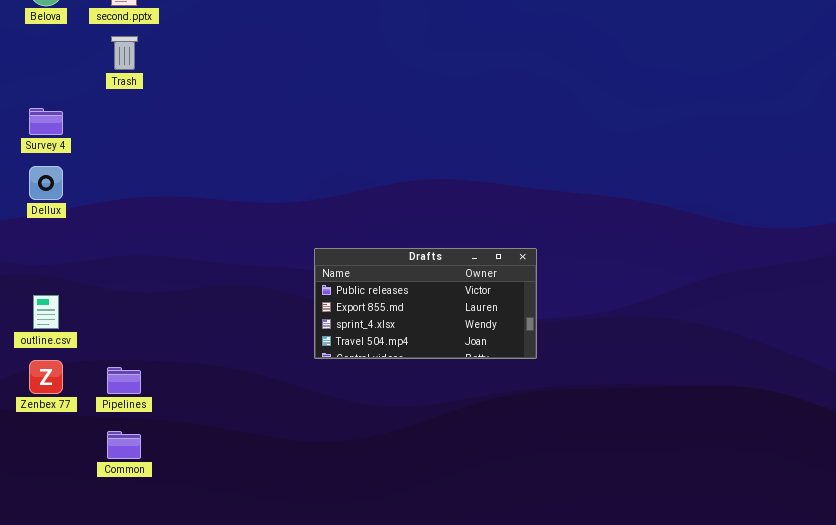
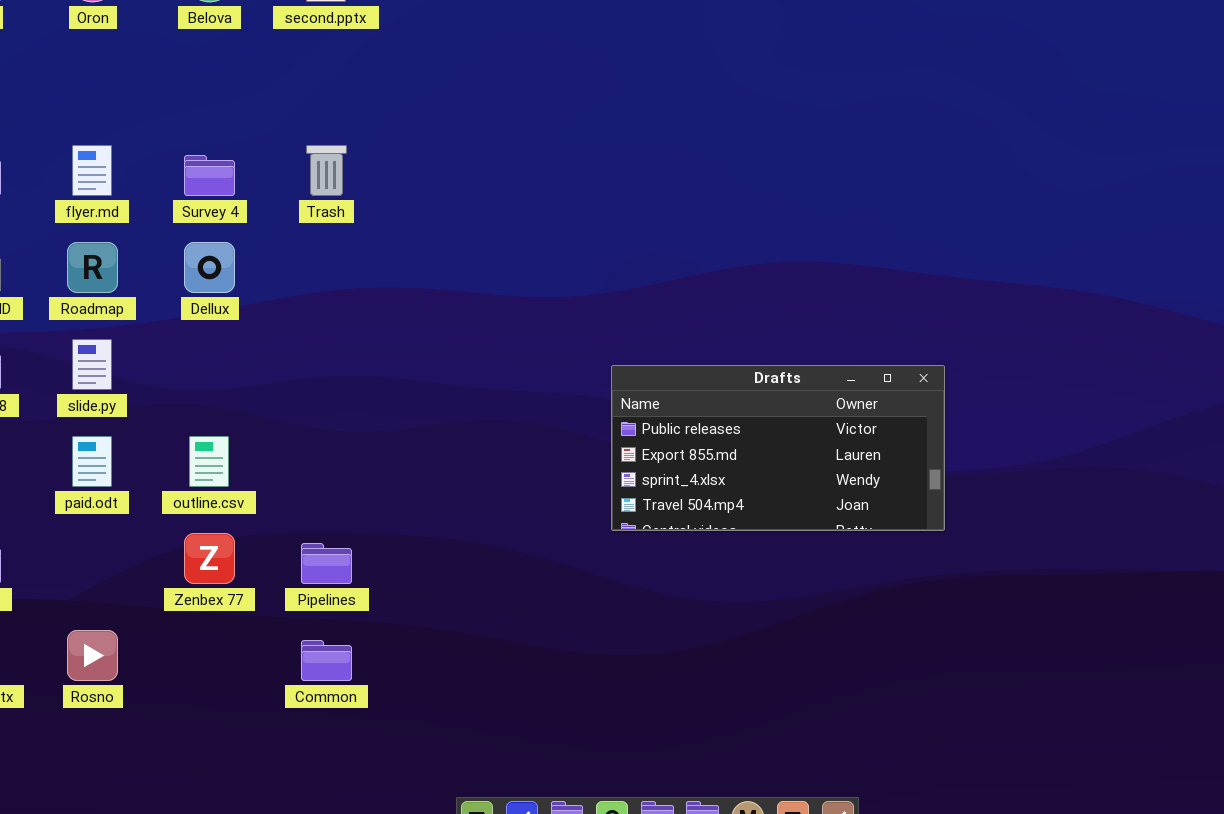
Trash: [111,36,138,70] -> [306,145,347,196], moved

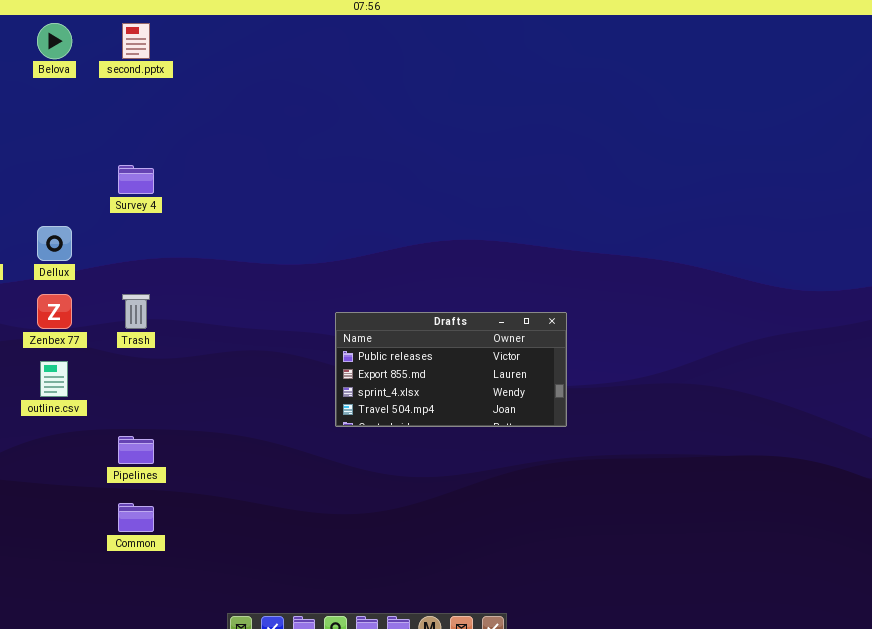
Trash: [306,145,347,196] -> [122,294,150,329], moved
Survey 4: [184,155,235,196] -> [118,165,154,194], moved
Zenbex 77: [184,533,235,584] -> [37,294,72,329], moved

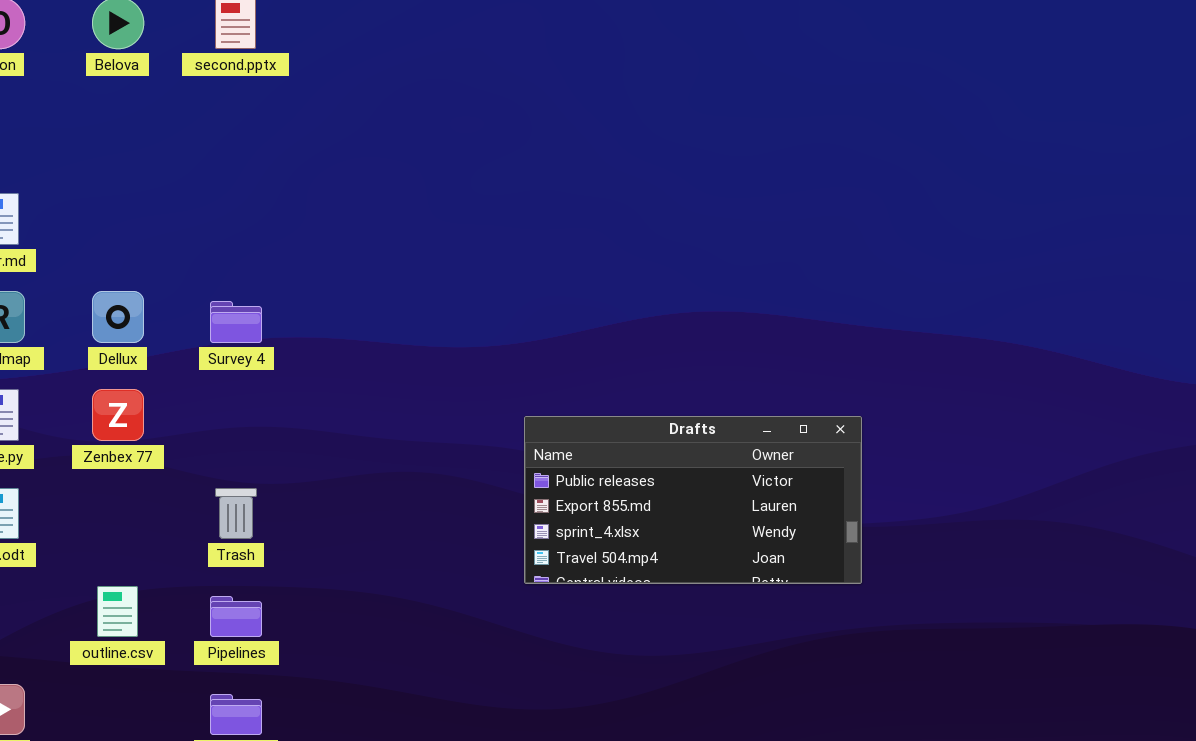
Survey 4: [118,165,154,194] -> [210,301,262,343], moved
Trash: [122,294,150,329] -> [215,488,257,539], moved
outline.csv: [40,361,68,397] -> [97,586,138,637], moved

